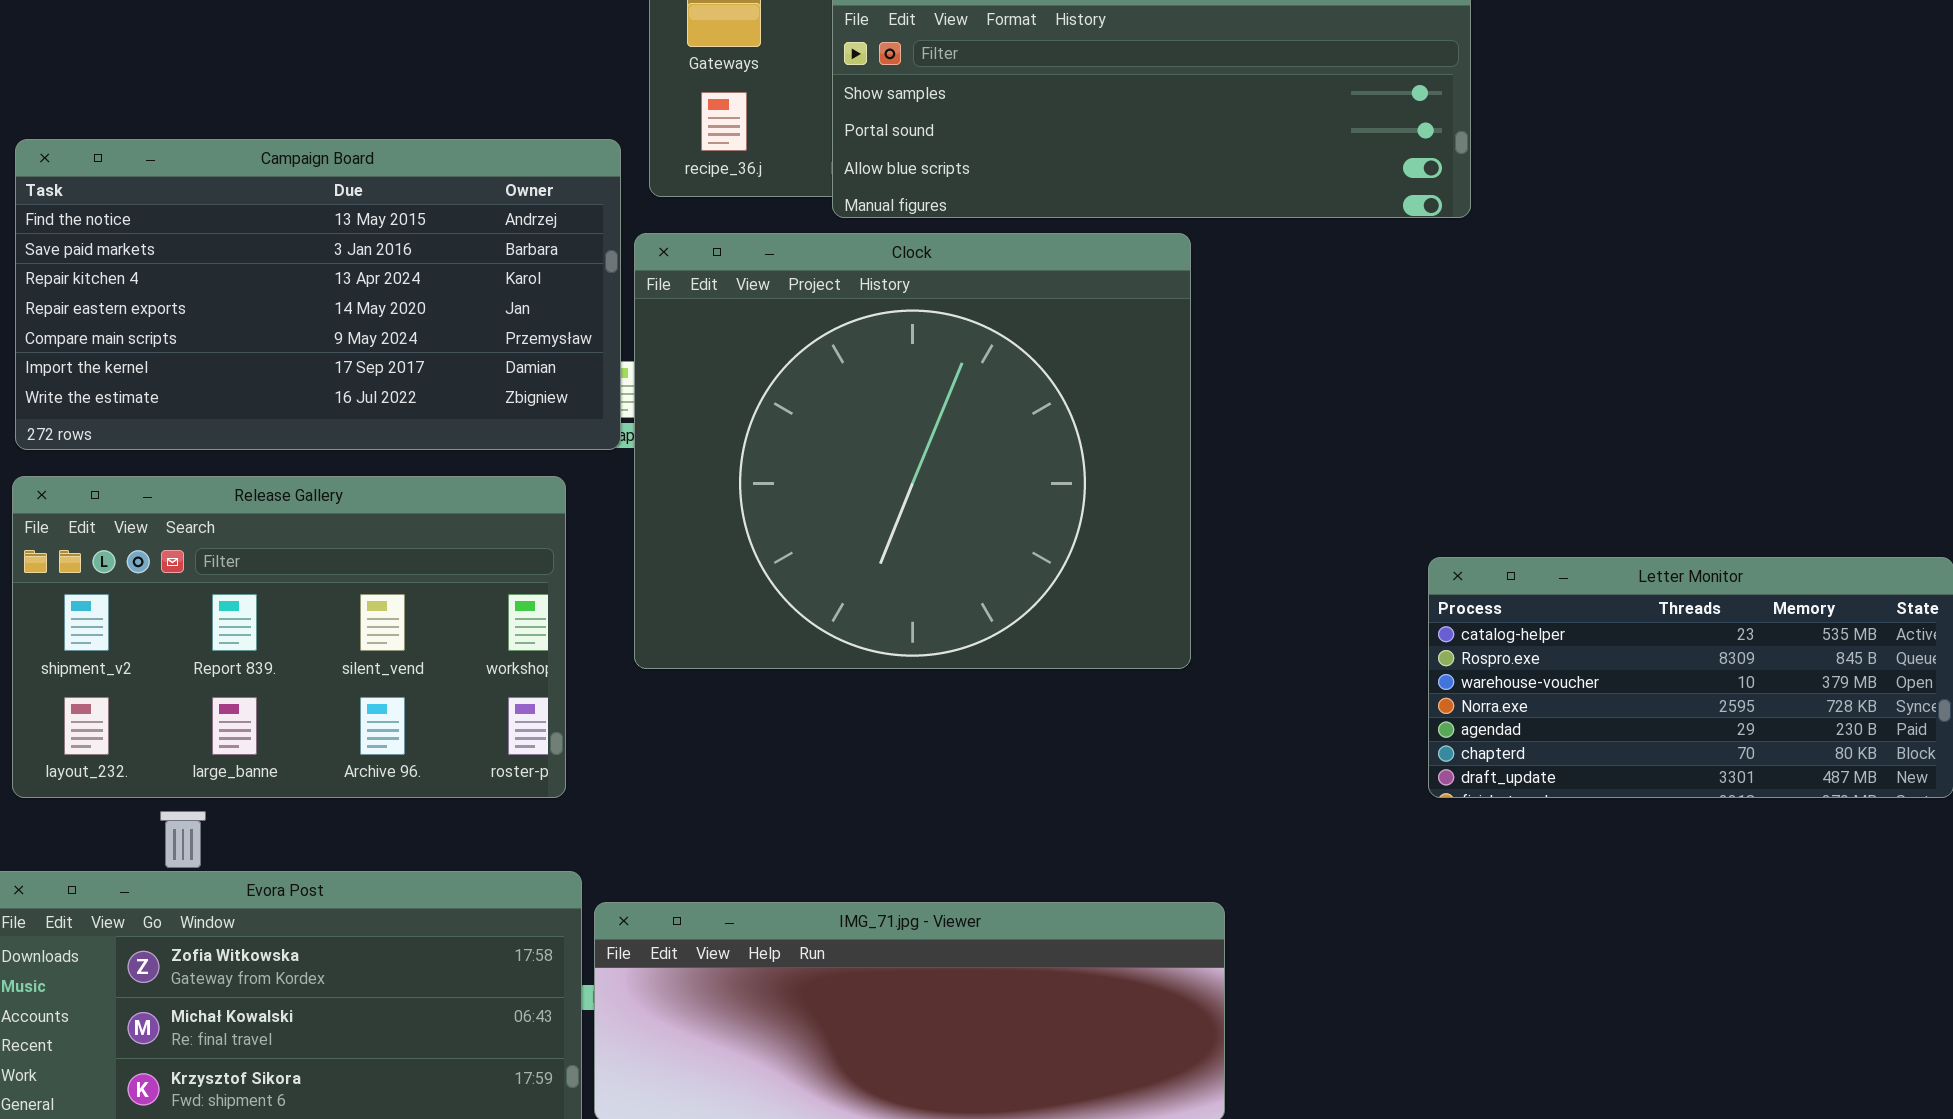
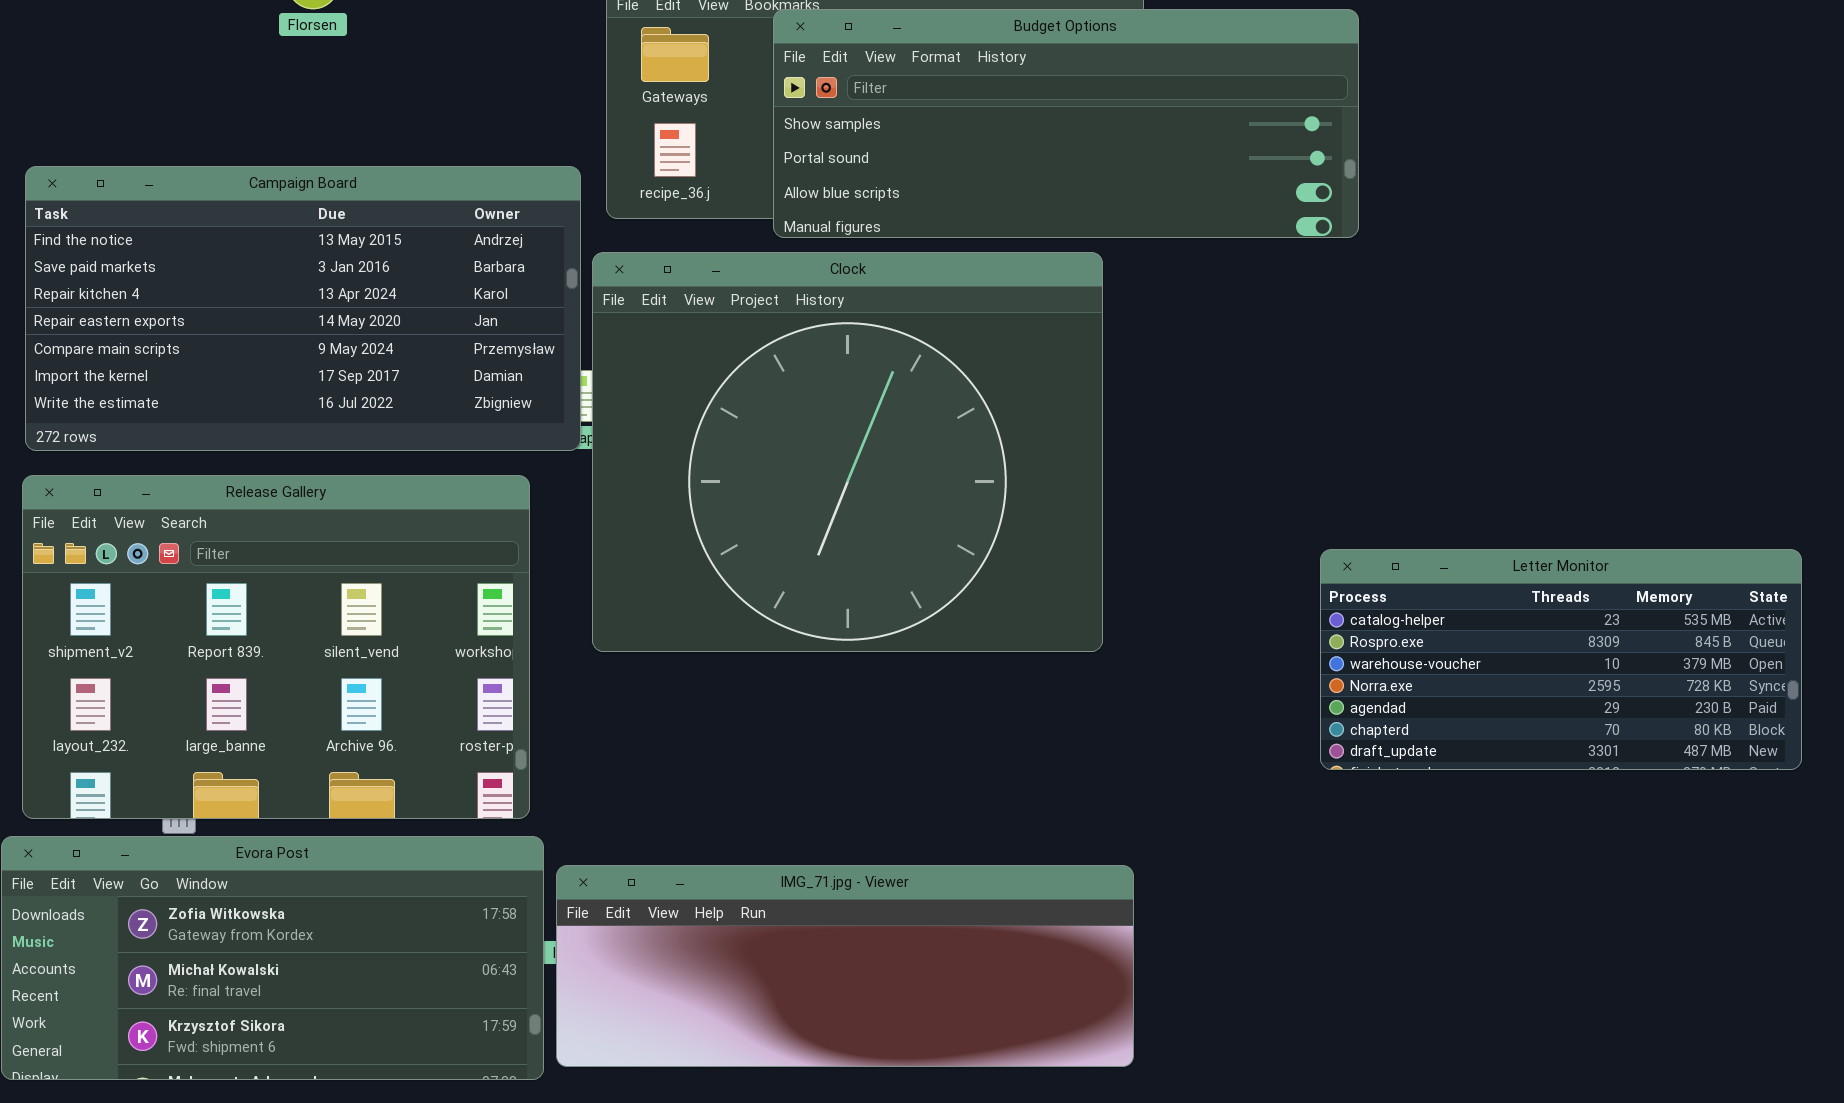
Release Gallery: [12,476,566,798] -> [22,475,530,819], resized

